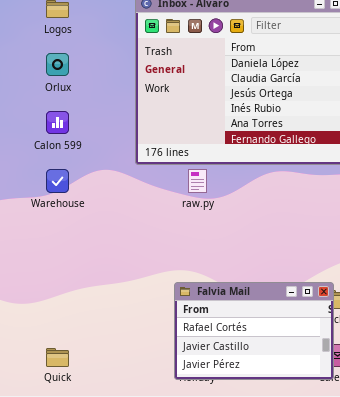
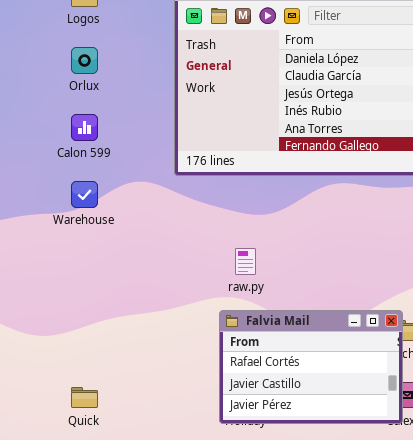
raw.py: [188,169,207,193] -> [235,248,256,275], moved

